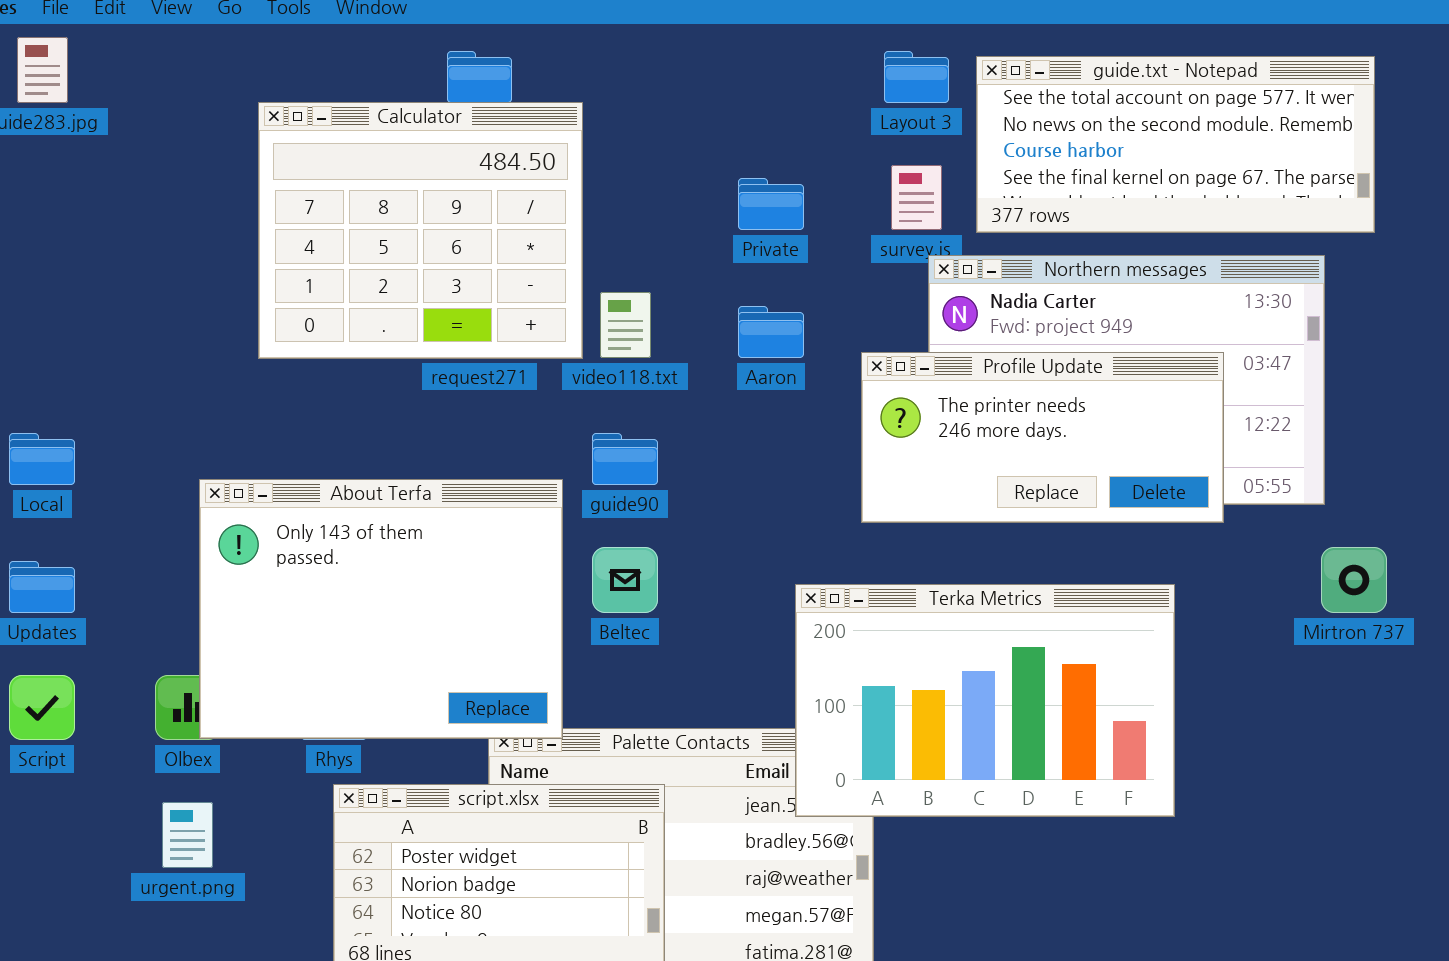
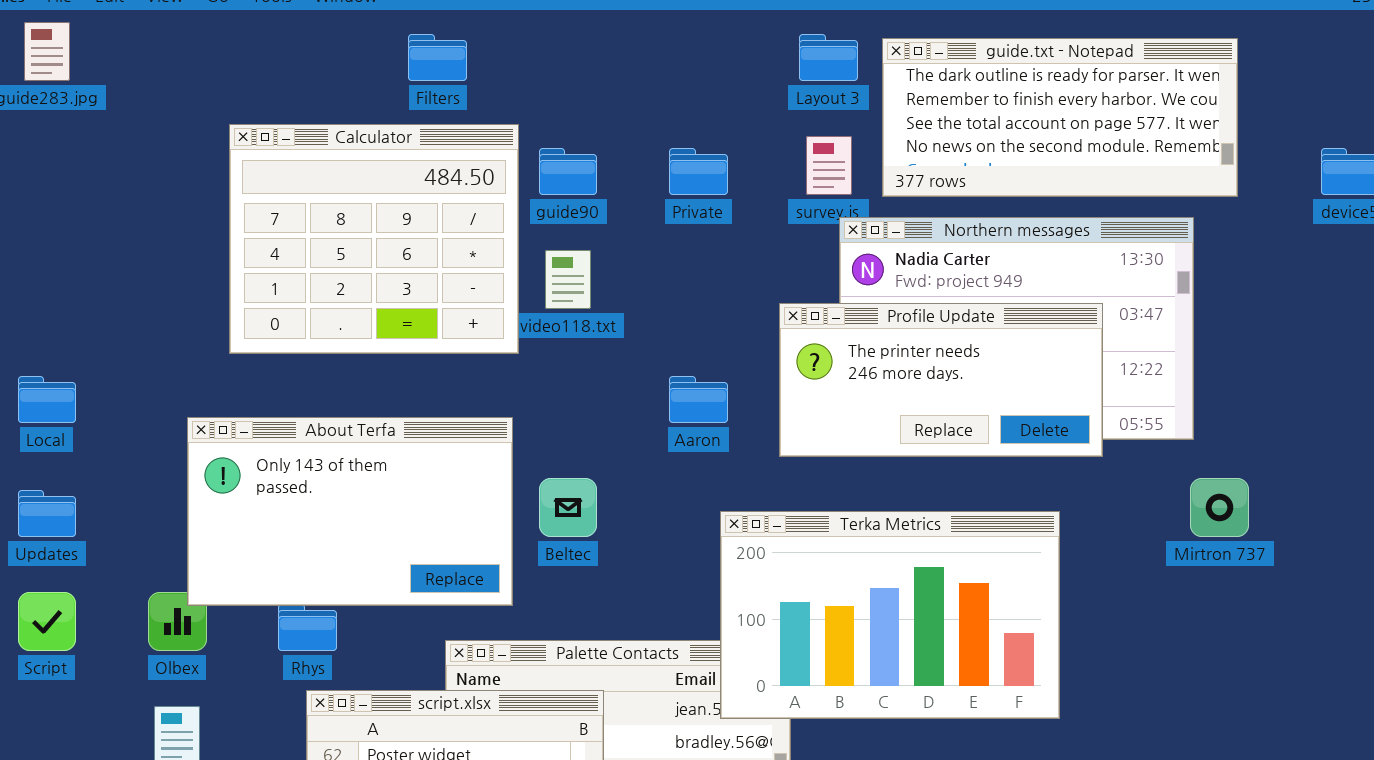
guide.txt - Notepad: [976,56,1375,233] -> [882,38,1238,197], scrolled up 2 rows
Calculator: [258,102,583,359] -> [229,124,519,354], moved
Aaron: [738,306,804,358] -> [669,376,728,423], moved
guide90: [592,433,658,485] -> [539,148,597,195], moved
About Terfa: [199,479,563,739] -> [187,417,513,606], resized

